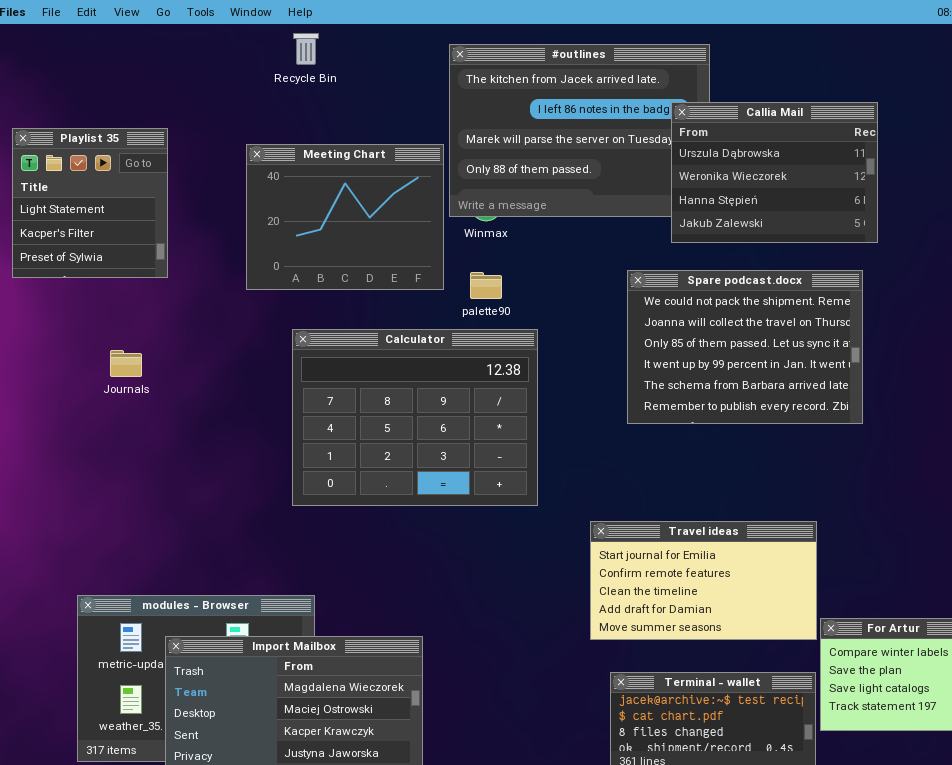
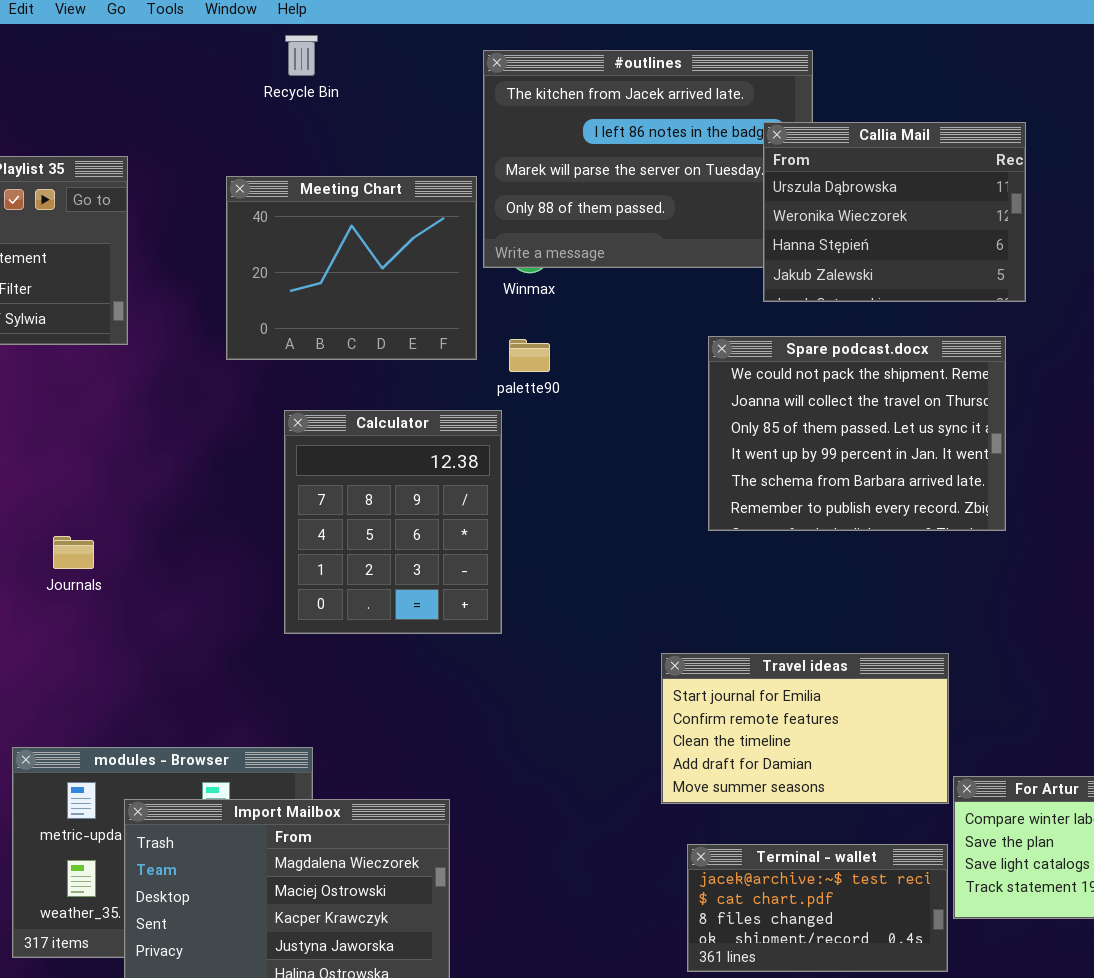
Calculator: [292,329,538,506] -> [284,410,502,634], resized
Journals: [110,350,142,377] -> [53,536,94,569], moved

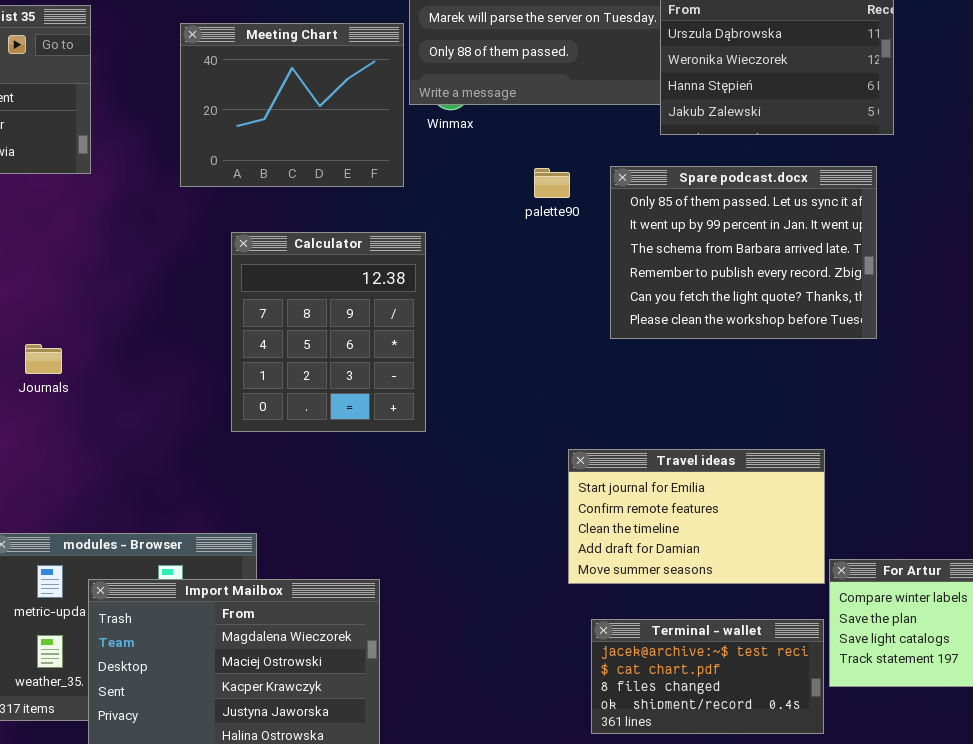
Spare podcast.docx: [708,336,1006,531] -> [610,166,877,339], scrolled down 2 rows
palette90: [509,339,550,372] -> [534,168,570,198], moved

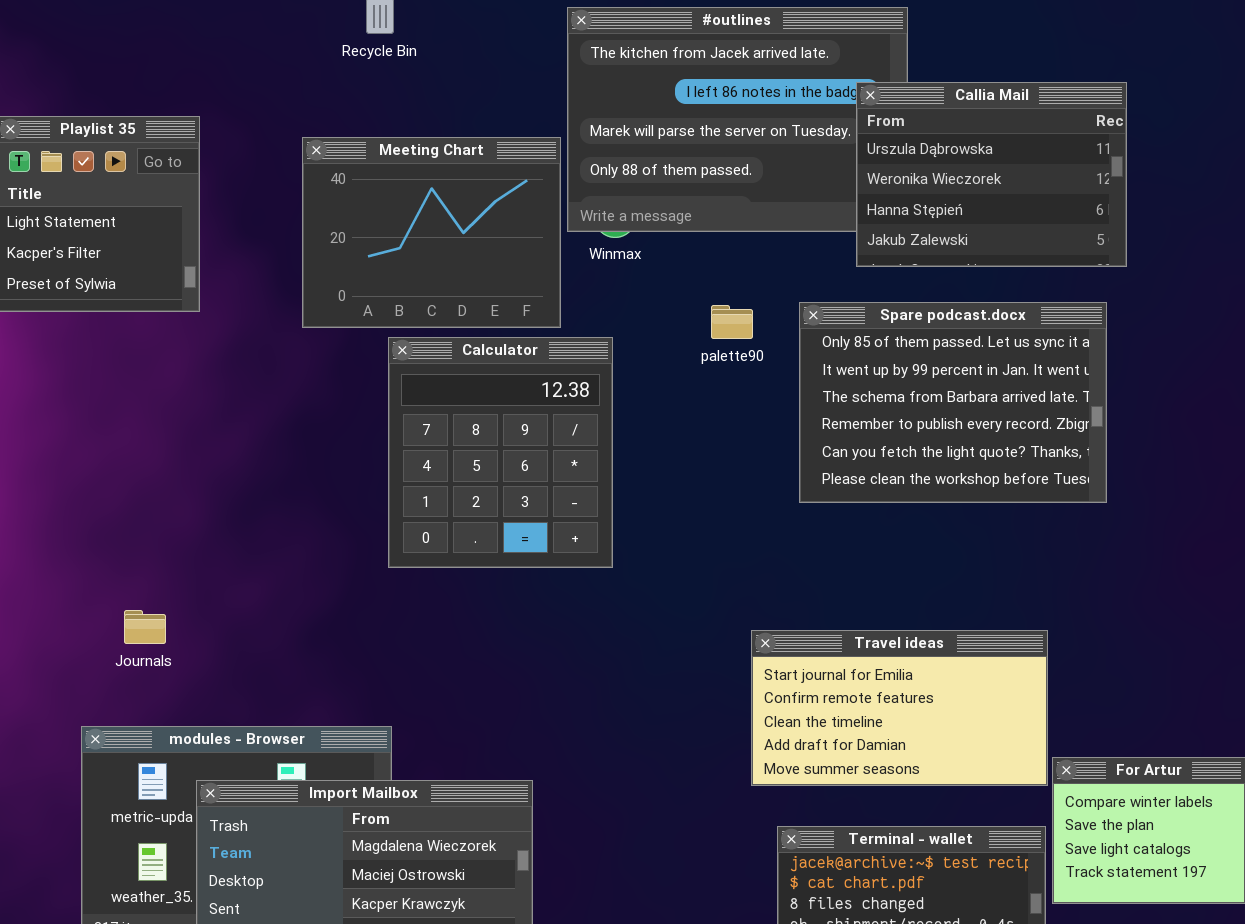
Calculator: [231,232,426,432] -> [388,337,613,568], moved
Journals: [25,344,62,374] -> [124,610,166,644], moved

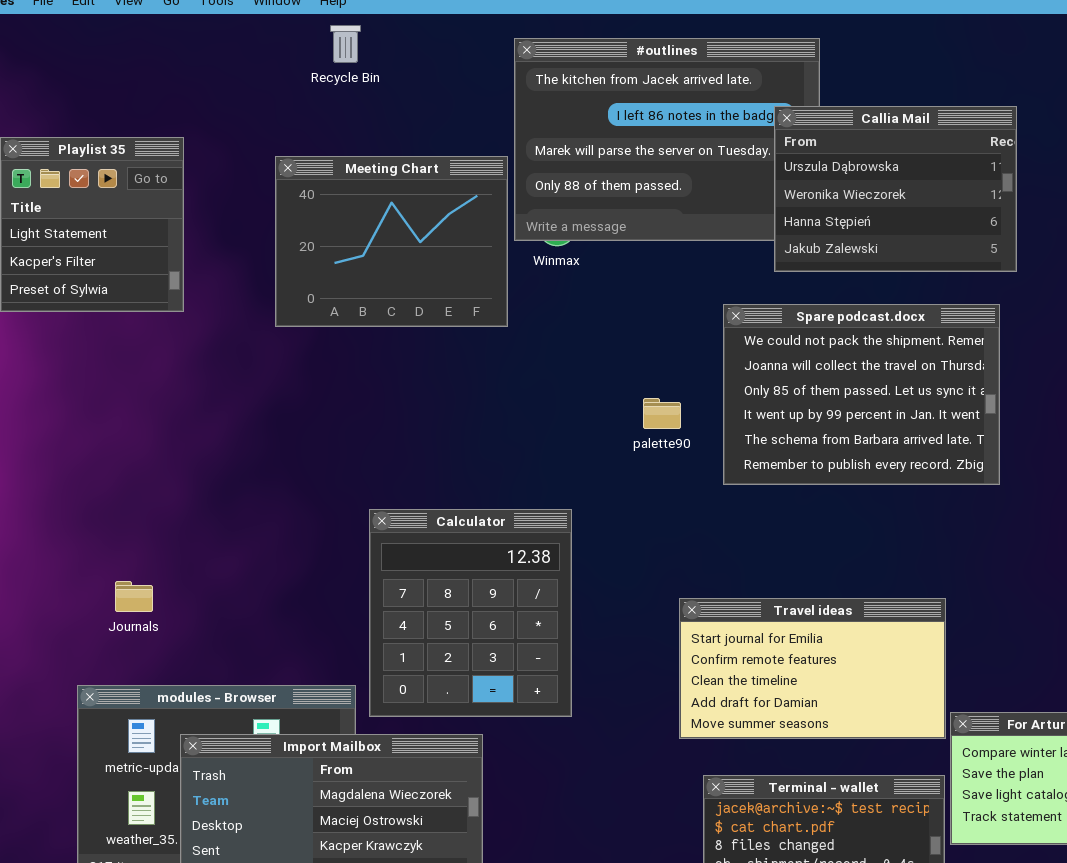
Spare podcast.docx: [799,302,1107,503] -> [723,304,1000,485], scrolled up 2 rows
palette90: [711,305,753,339] -> [643,398,681,429], moved
Calculator: [388,337,613,568] -> [369,509,572,717], moved

